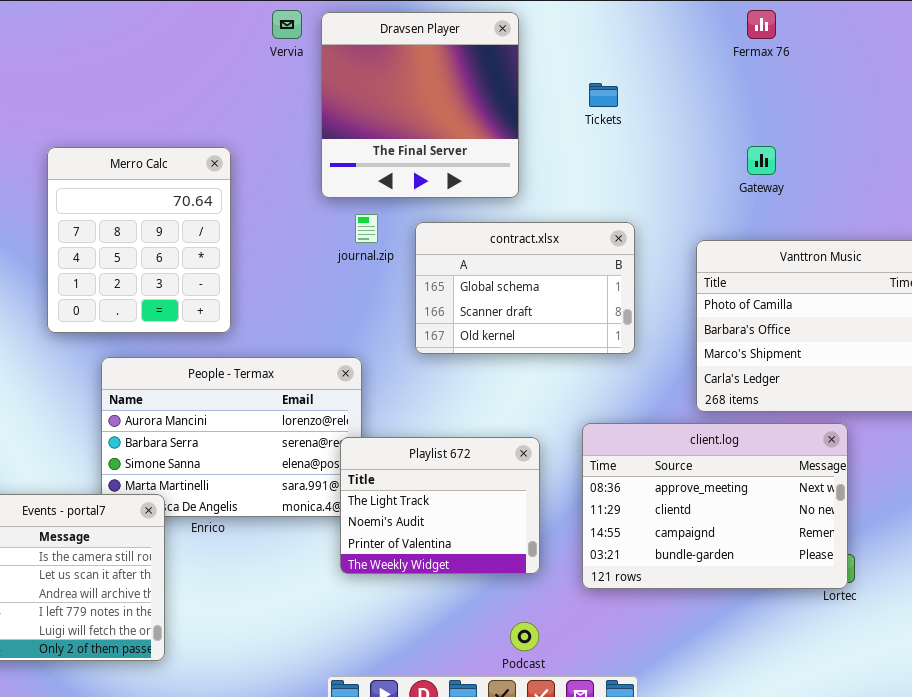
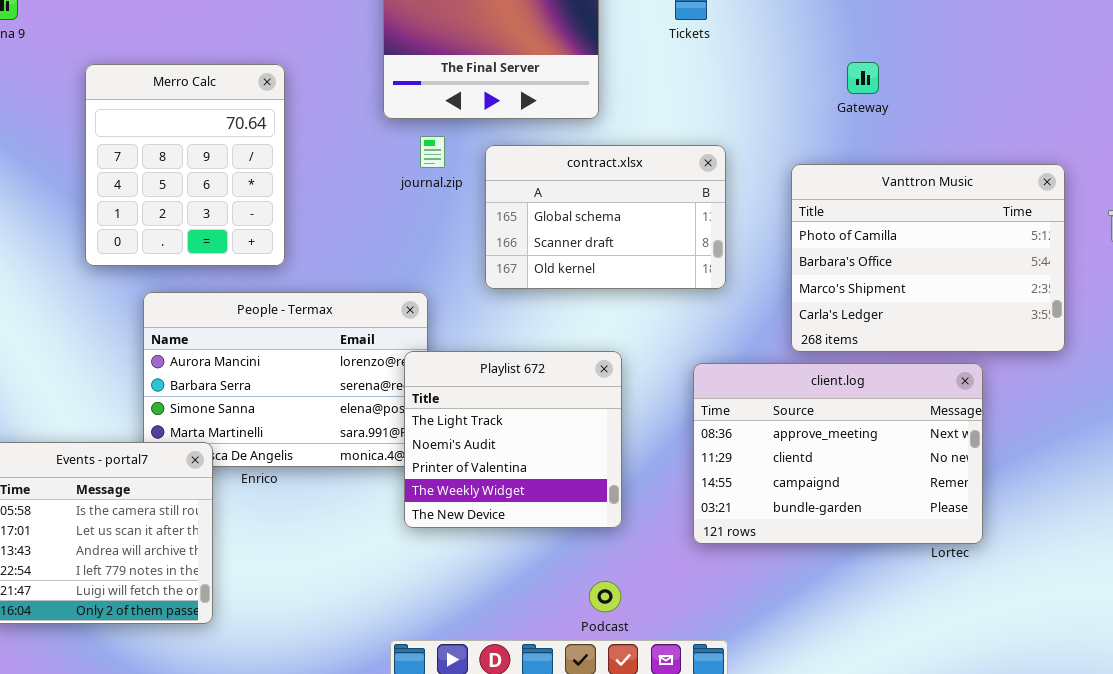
client.log: [582,423,848,589] -> [693,363,983,544], moved
Playlist 672: [340,437,540,574] -> [404,351,622,528], resized

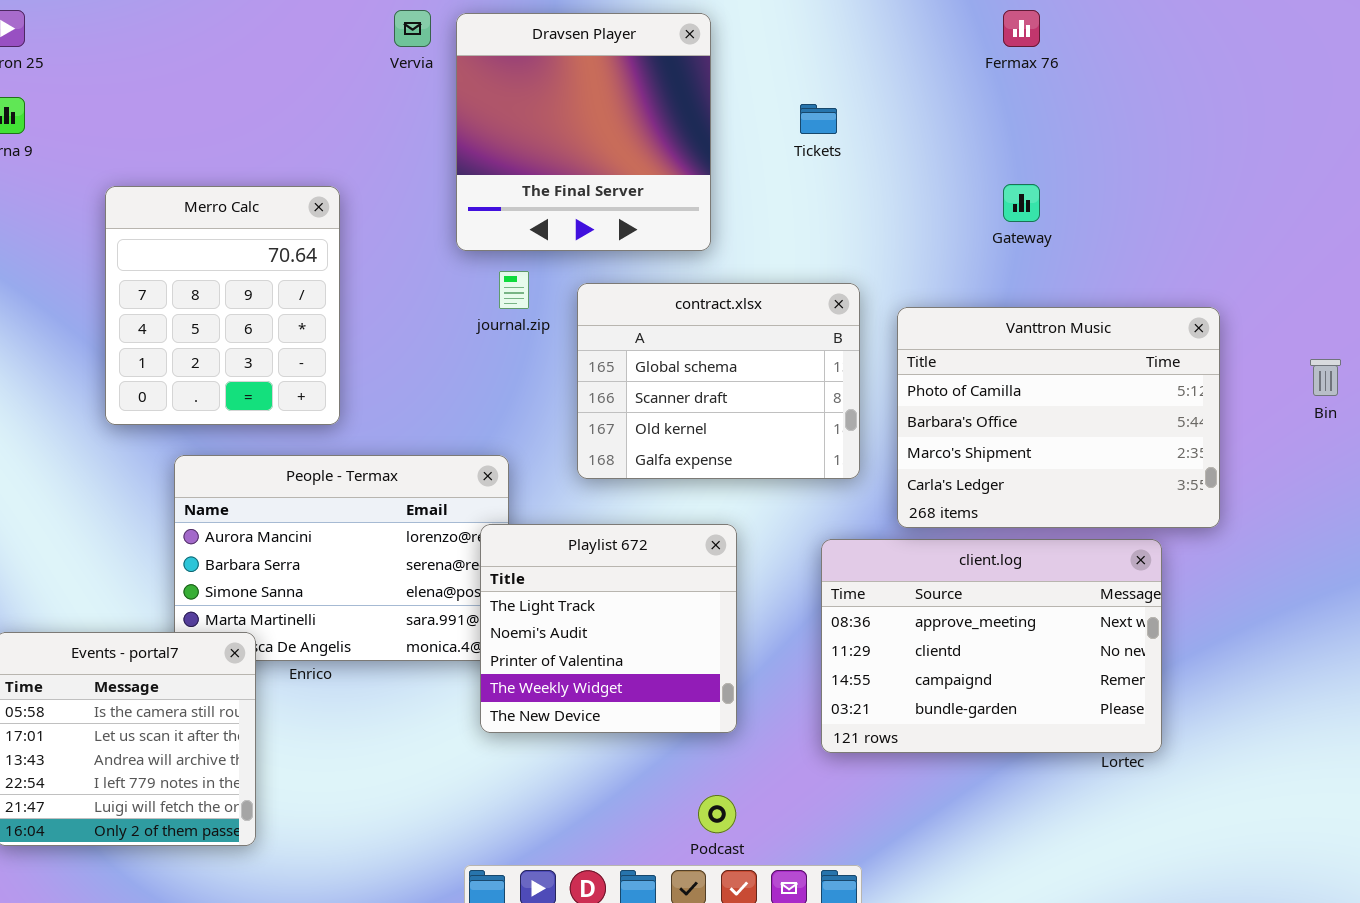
contract.xlsx: [485,145,726,289] -> [577,283,860,479], resized
Vanttron Music: [791,164,1065,352] -> [897,307,1220,528], moved

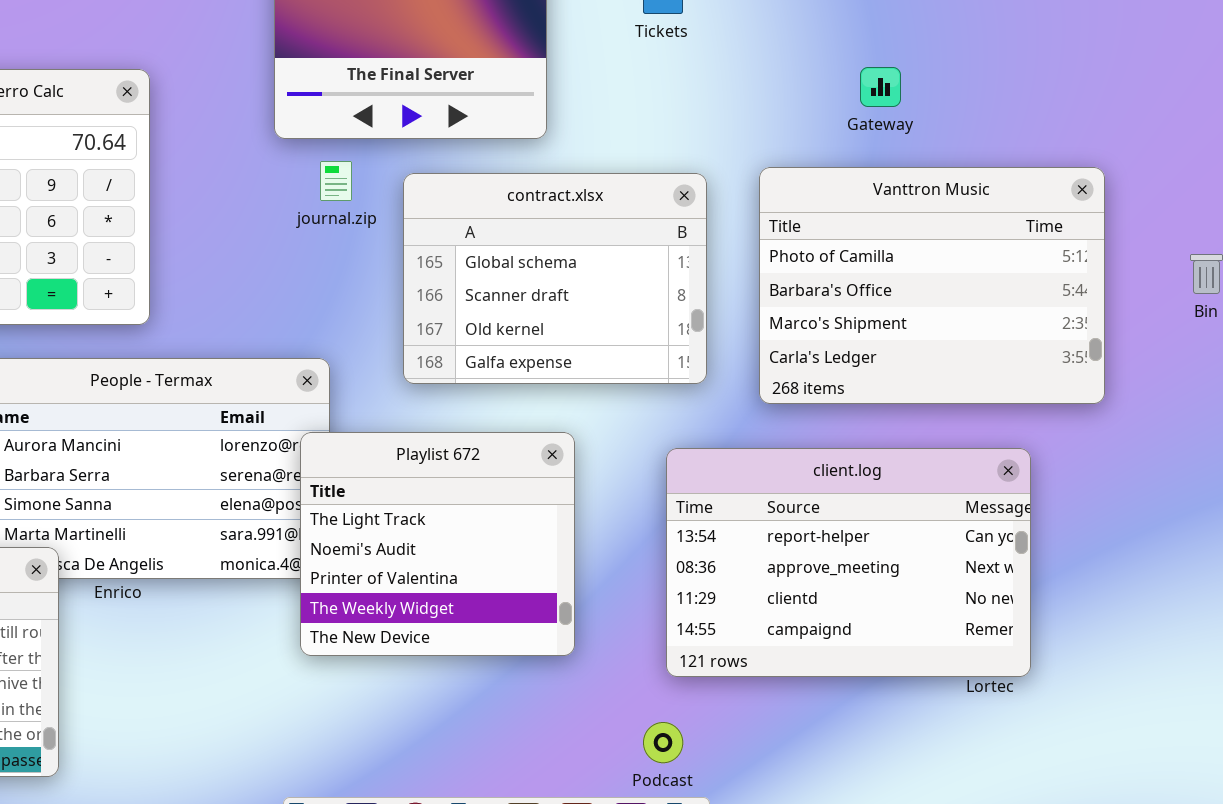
Vanttron Music: [897,307,1220,528] -> [759,167,1105,404], moved
client.log: [821,539,1162,753] -> [666,448,1031,677], scrolled up 1 row
Podcast: [698,795,736,833] -> [643,722,683,763], moved

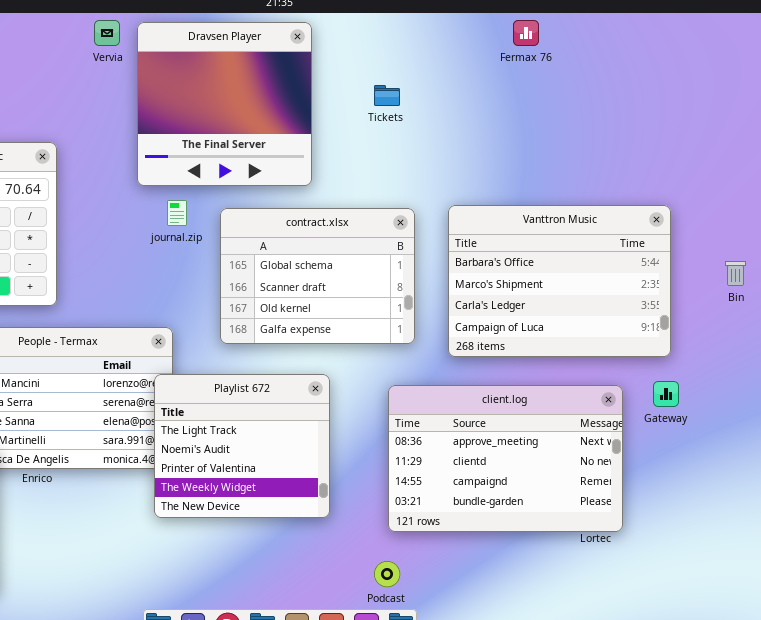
Gateway: [860,67,901,107] -> [653,381,679,407], moved
Vanttron Music: [759,167,1105,404] -> [448,205,671,357], scrolled down 1 row
client.log: [666,448,1031,677] -> [388,385,623,532], scrolled down 1 row

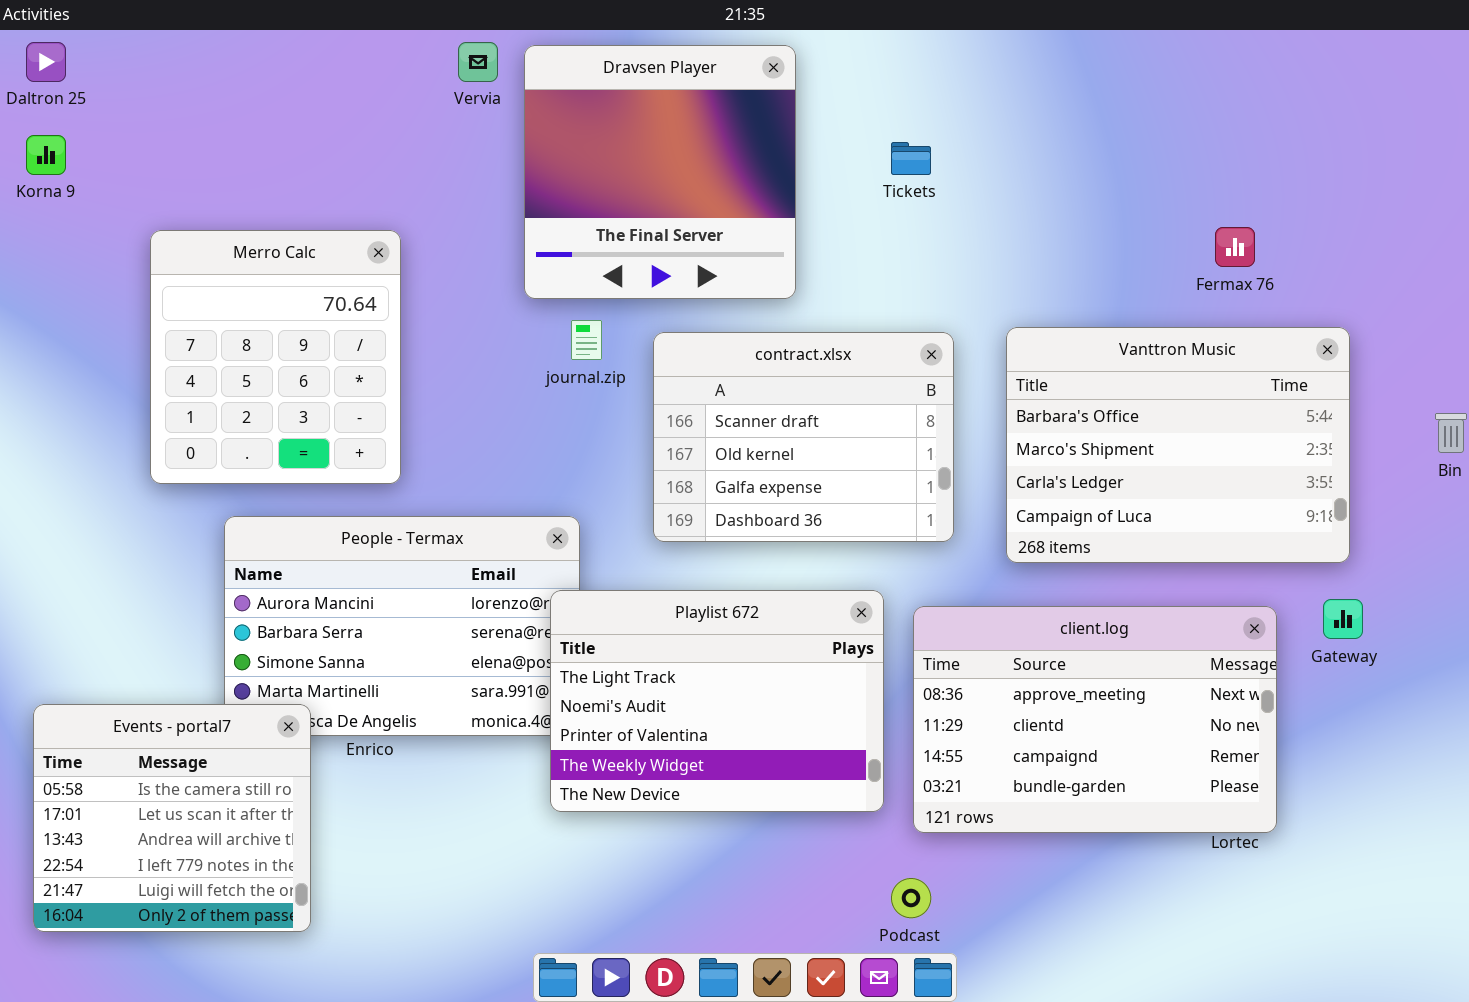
Fermax 76: [513,20,539,46] -> [1215,227,1255,267], moved
contract.xlsx: [220,208,415,344] -> [653,332,954,542], scrolled down 1 row
Playlist 672: [154,374,330,518] -> [550,590,884,812], resized

